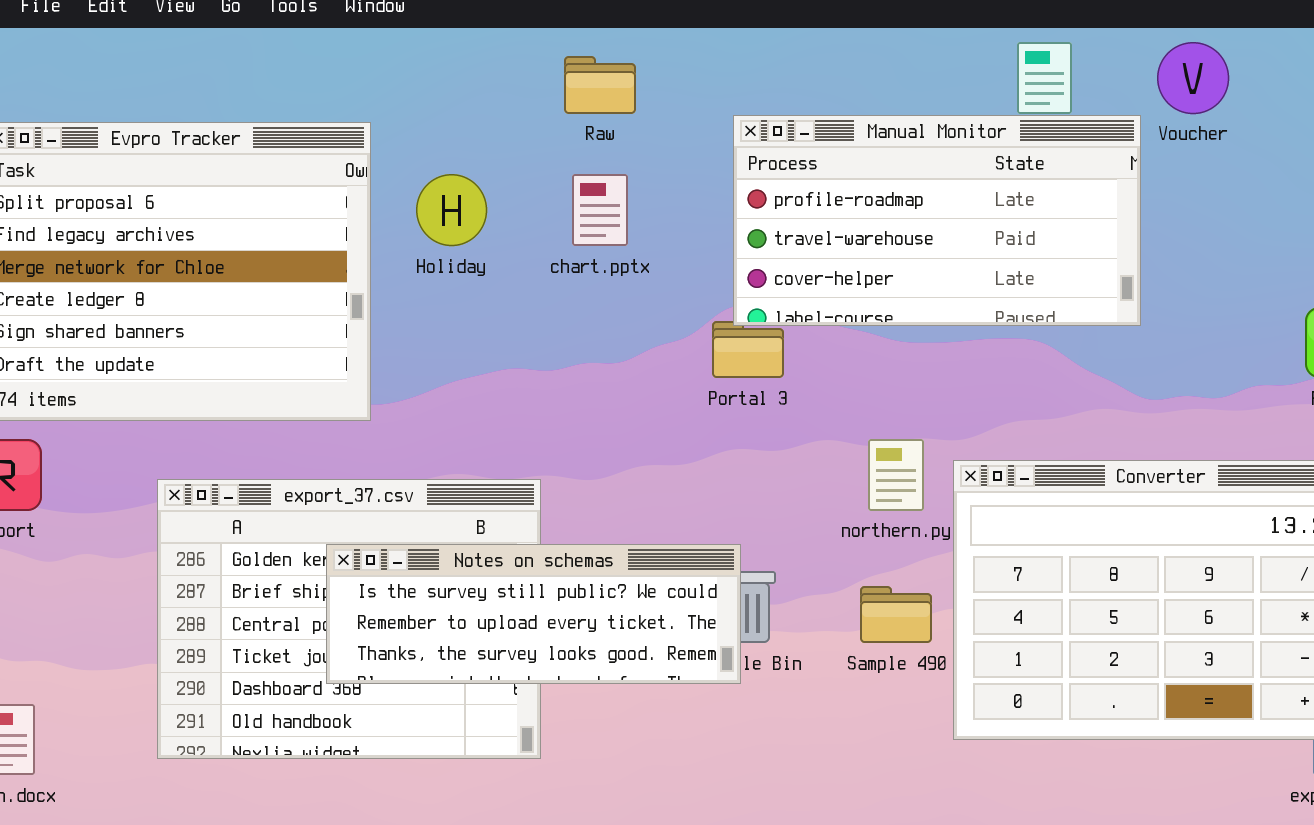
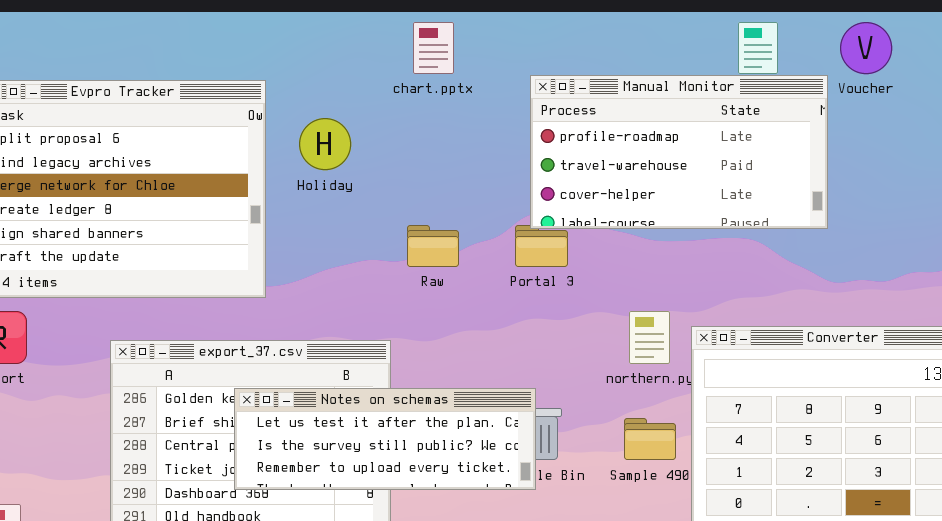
Raw: [564,56,636,114] -> [407,225,459,267], moved
chart.pptx: [572,174,628,246] -> [413,22,454,74], moved
Notes on schemas: [326,544,741,684] -> [234,388,536,490], scrolled up 1 row

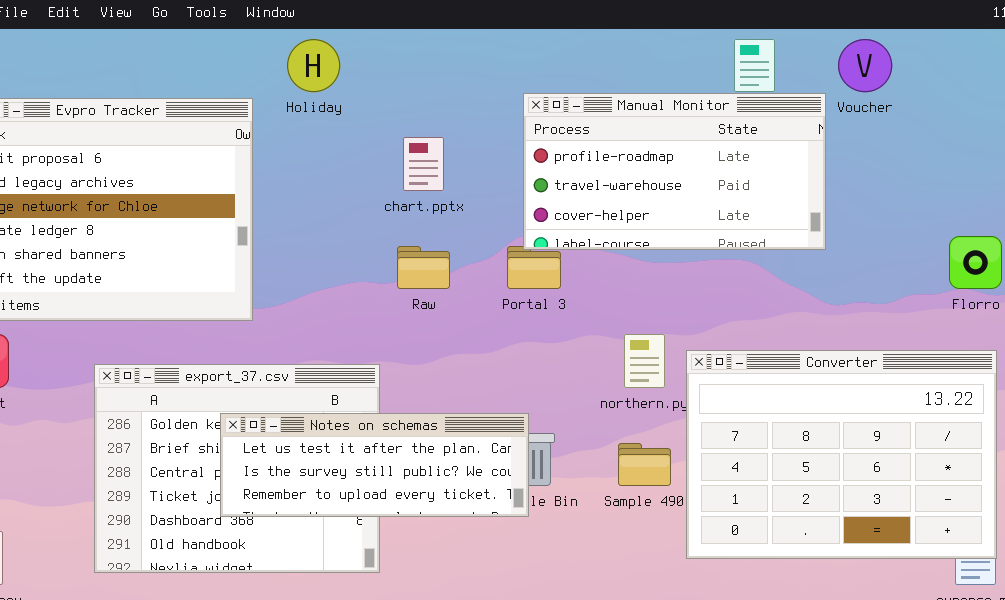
chart.pptx: [413,22,454,74] -> [403,137,444,191], moved
Holiday: [299,118,351,170] -> [287,39,340,92], moved

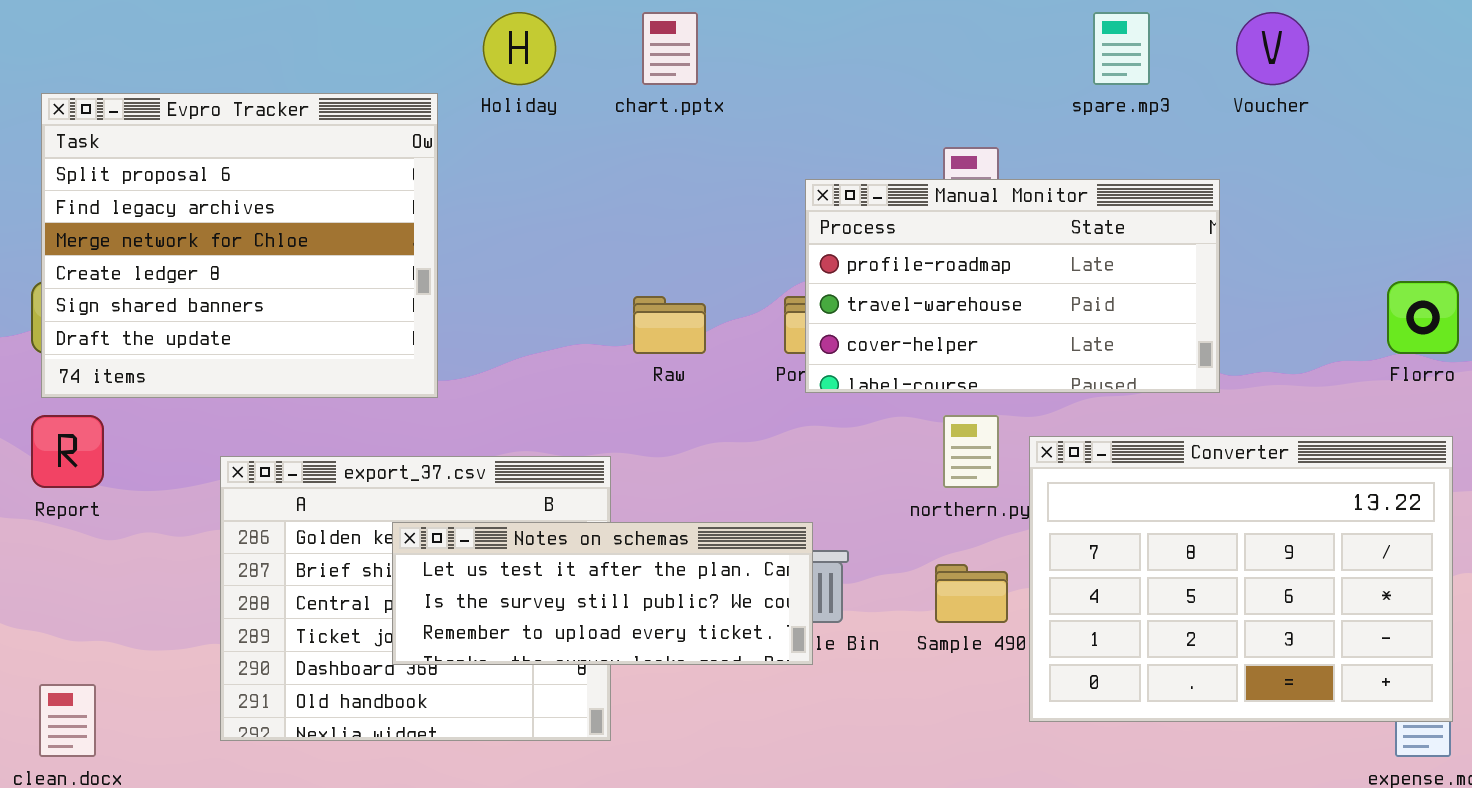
Manual Monitor: [523,93,826,250] -> [805,179,1220,393], moved
chart.pptx: [403,137,444,191] -> [642,12,698,85], moved

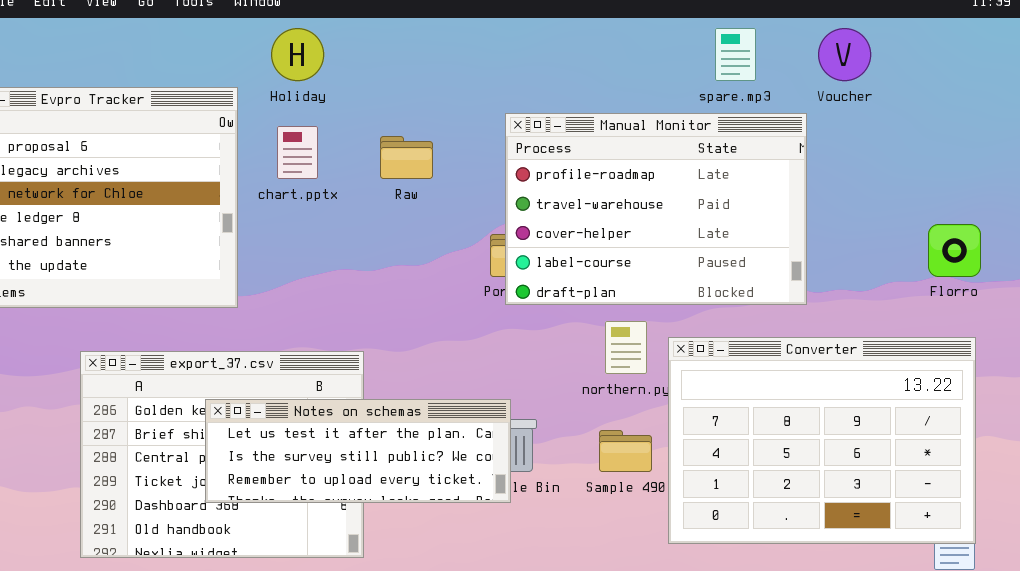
chart.pptx: [642,12,698,85] -> [277,126,318,179], moved
Manual Monitor: [805,179,1220,393] -> [505,113,807,305], resized
Raw: [633,296,706,354] -> [380,136,433,179], moved

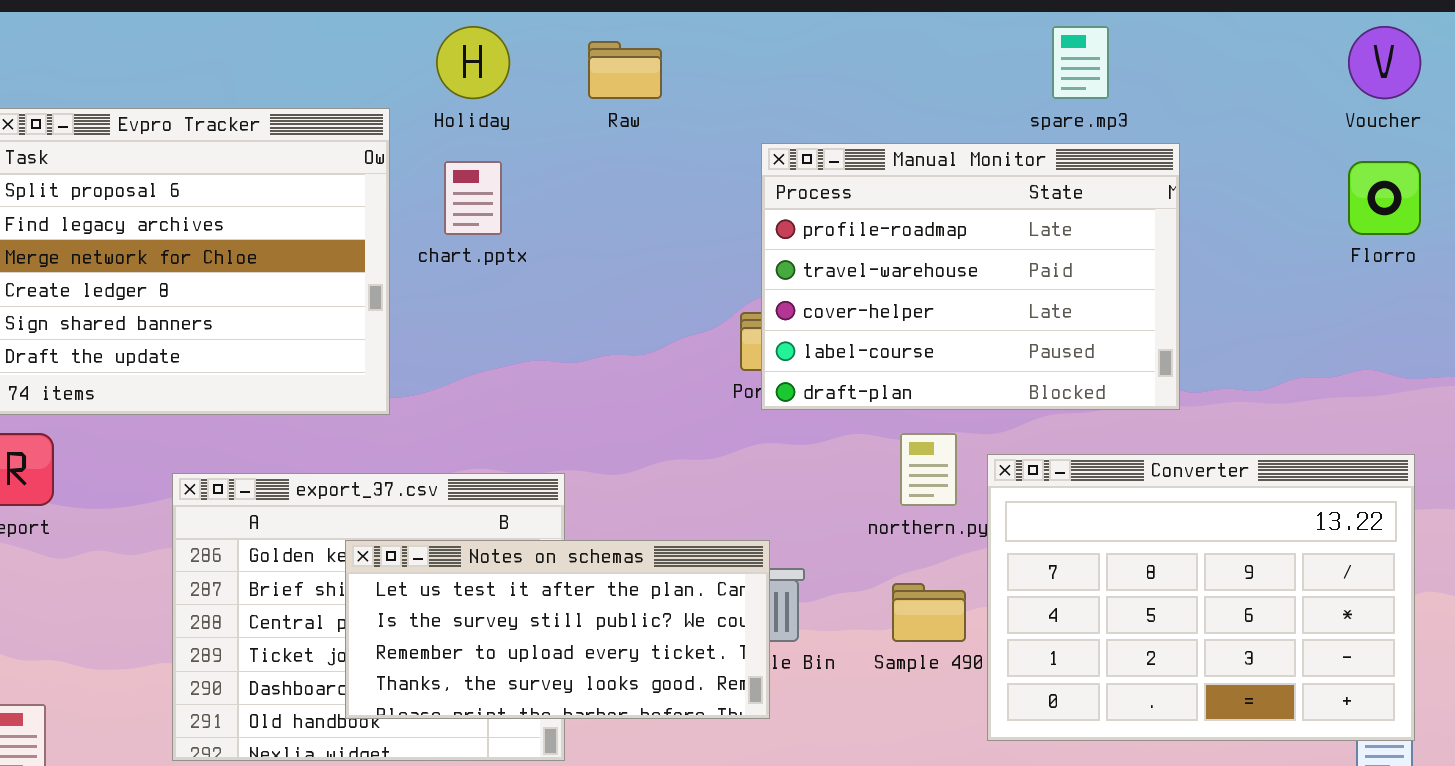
Voucher: [818,28,871,81] -> [1348,26,1421,99], moved
Raw: [380,136,433,179] -> [588,41,662,99], moved
Florro: [928,224,981,277] -> [1348,161,1421,235], moved
Notes on schemas: [205,399,511,503] -> [345,540,770,719], resized

